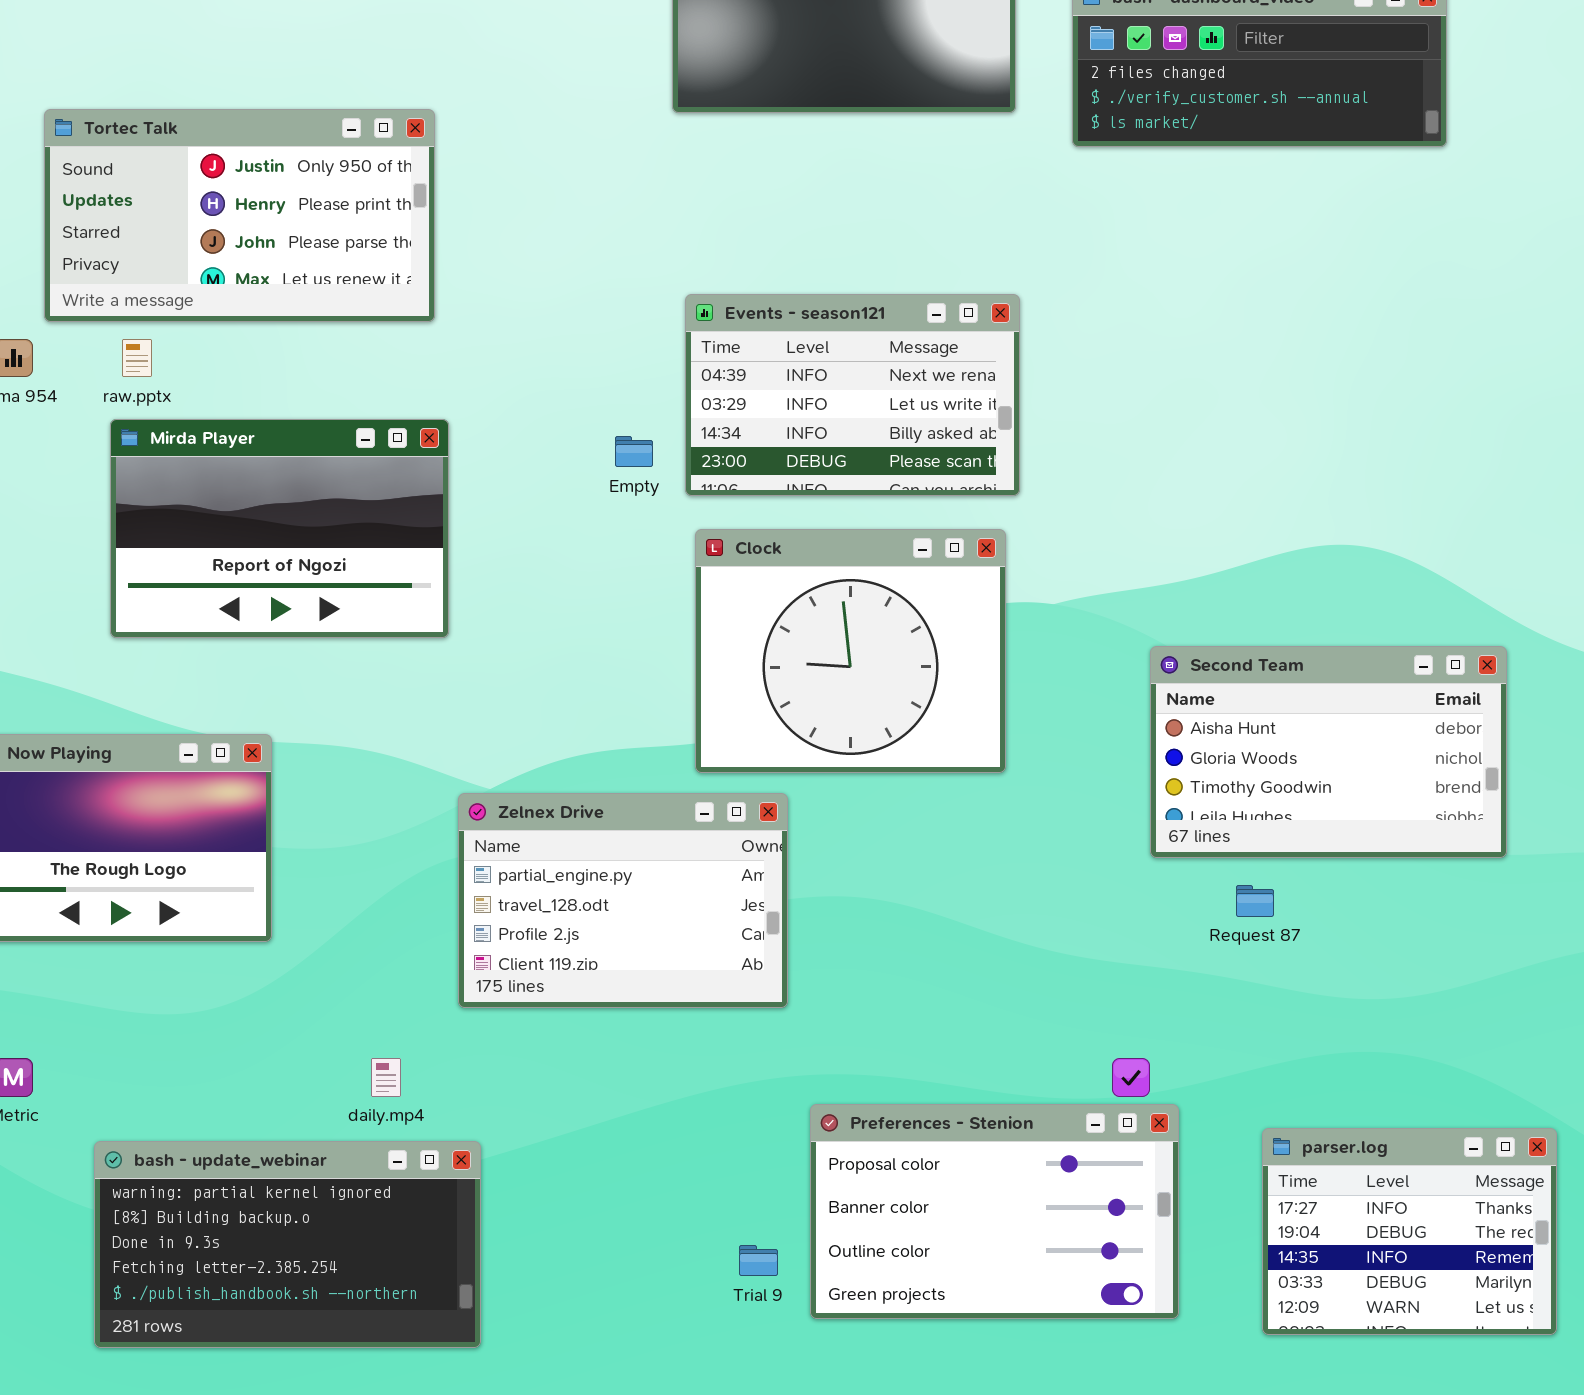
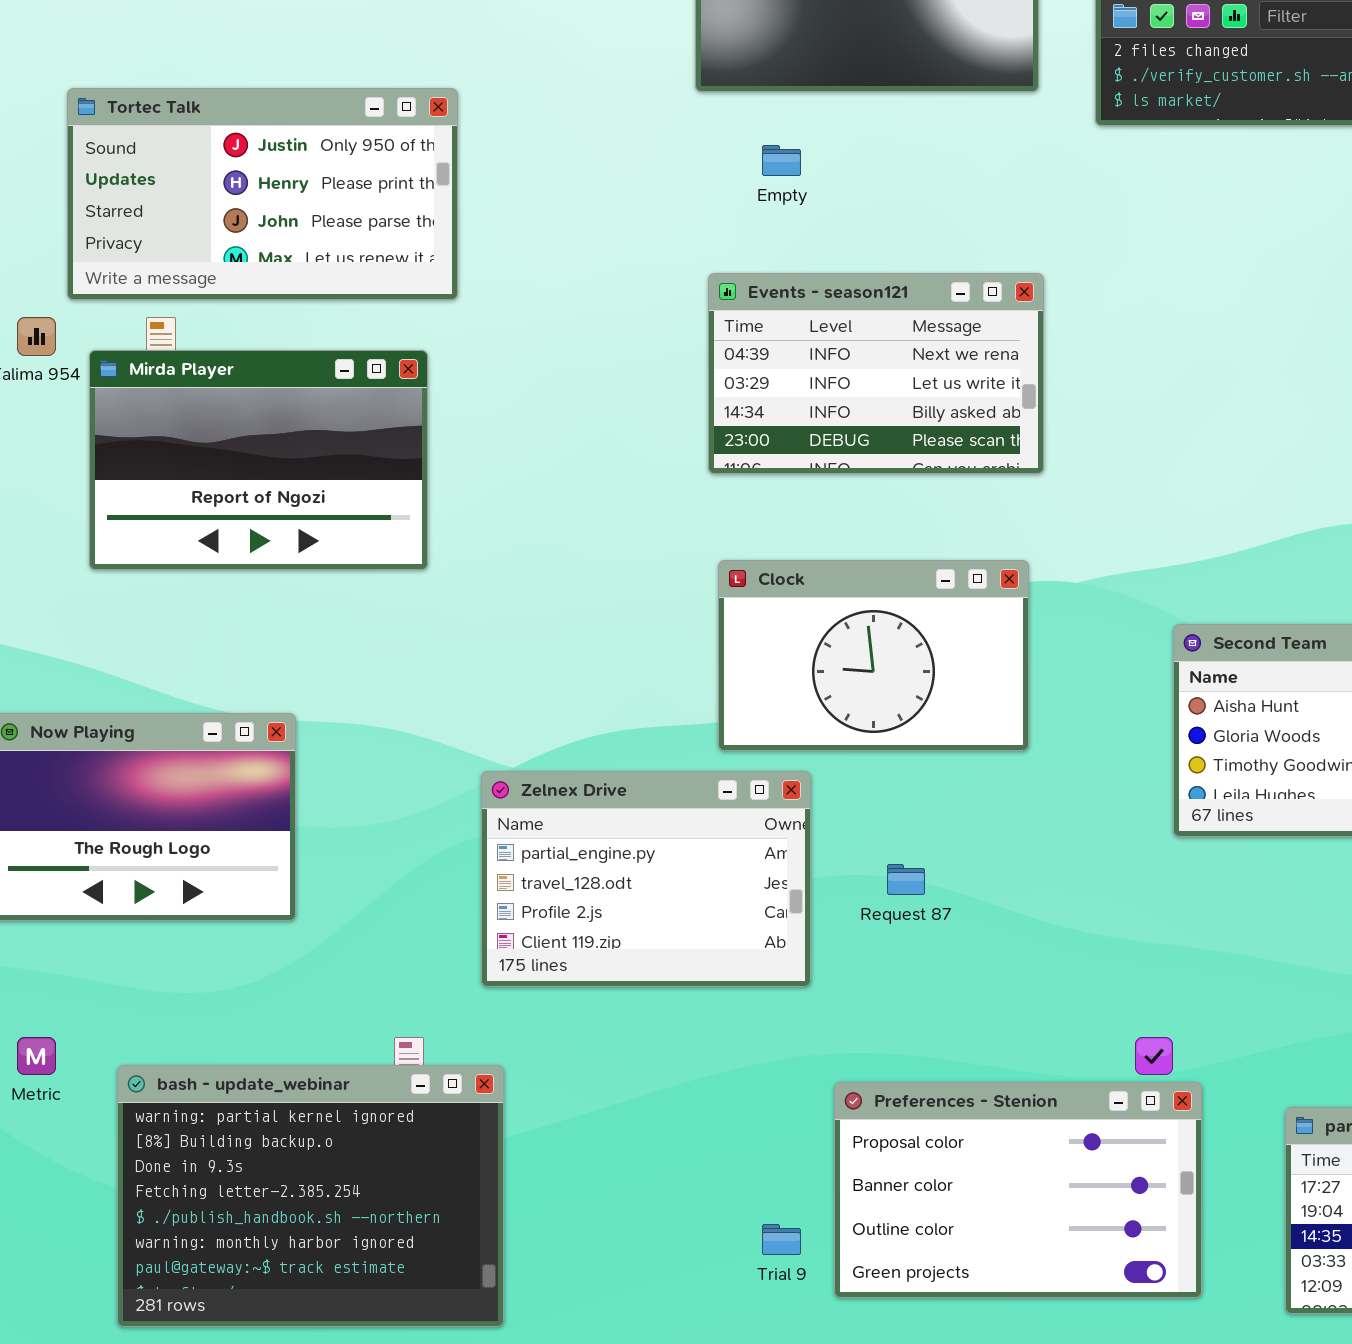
Mirda Player: [110,419,449,638] -> [89,350,428,570], moved
Empty: [615,436,653,467] -> [762,145,801,176], moved
Clock: [695,529,1006,773] -> [718,560,1029,751], resized
Request 87: [1236,885,1274,917] -> [887,864,925,895], moved
bash - update_webinar: [94,1141,481,1348] -> [117,1065,504,1327], resized

